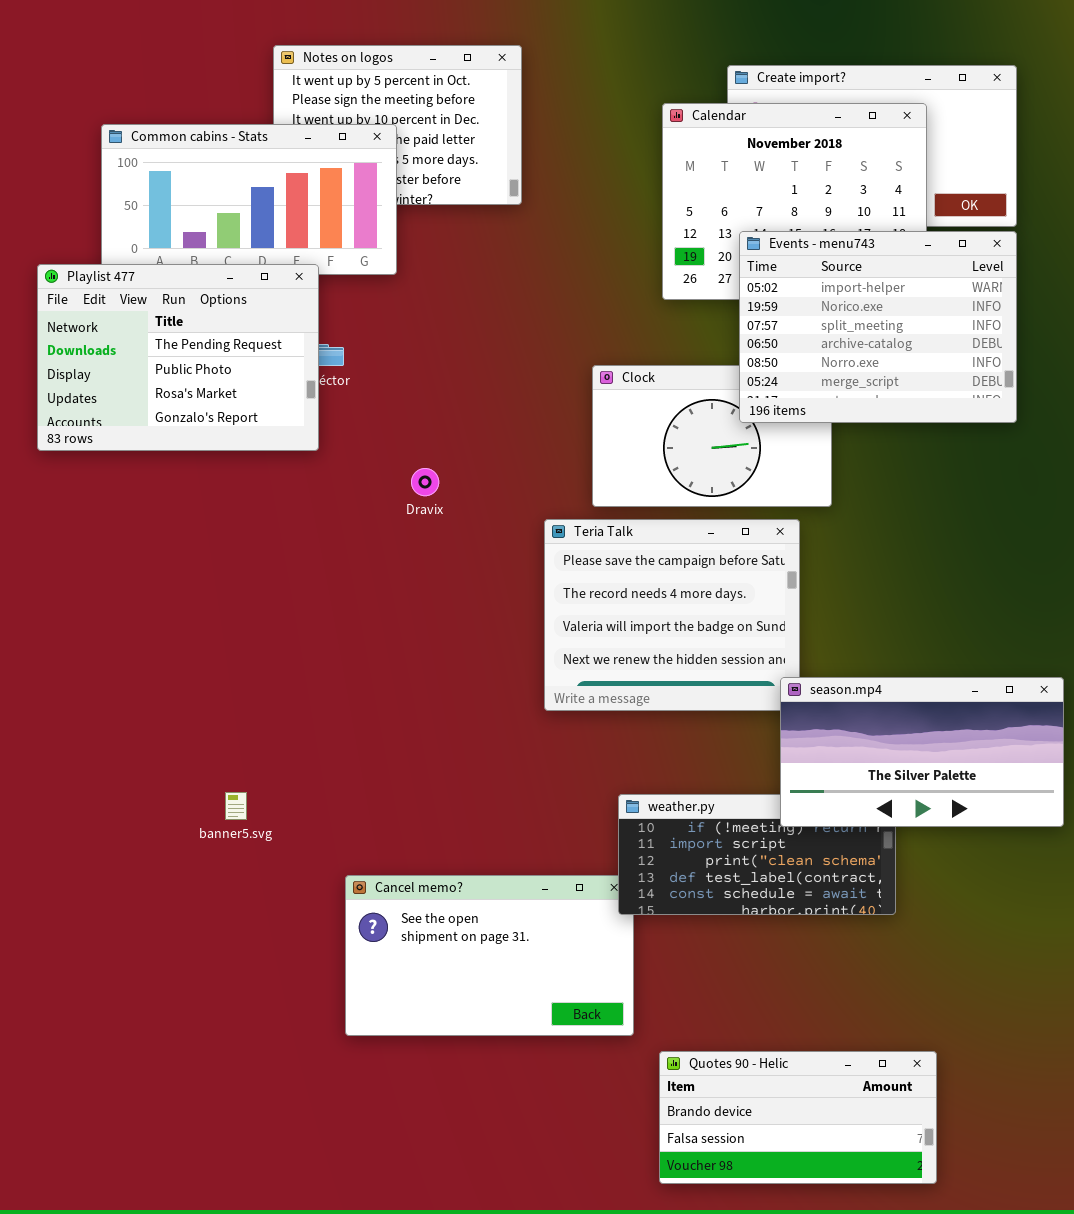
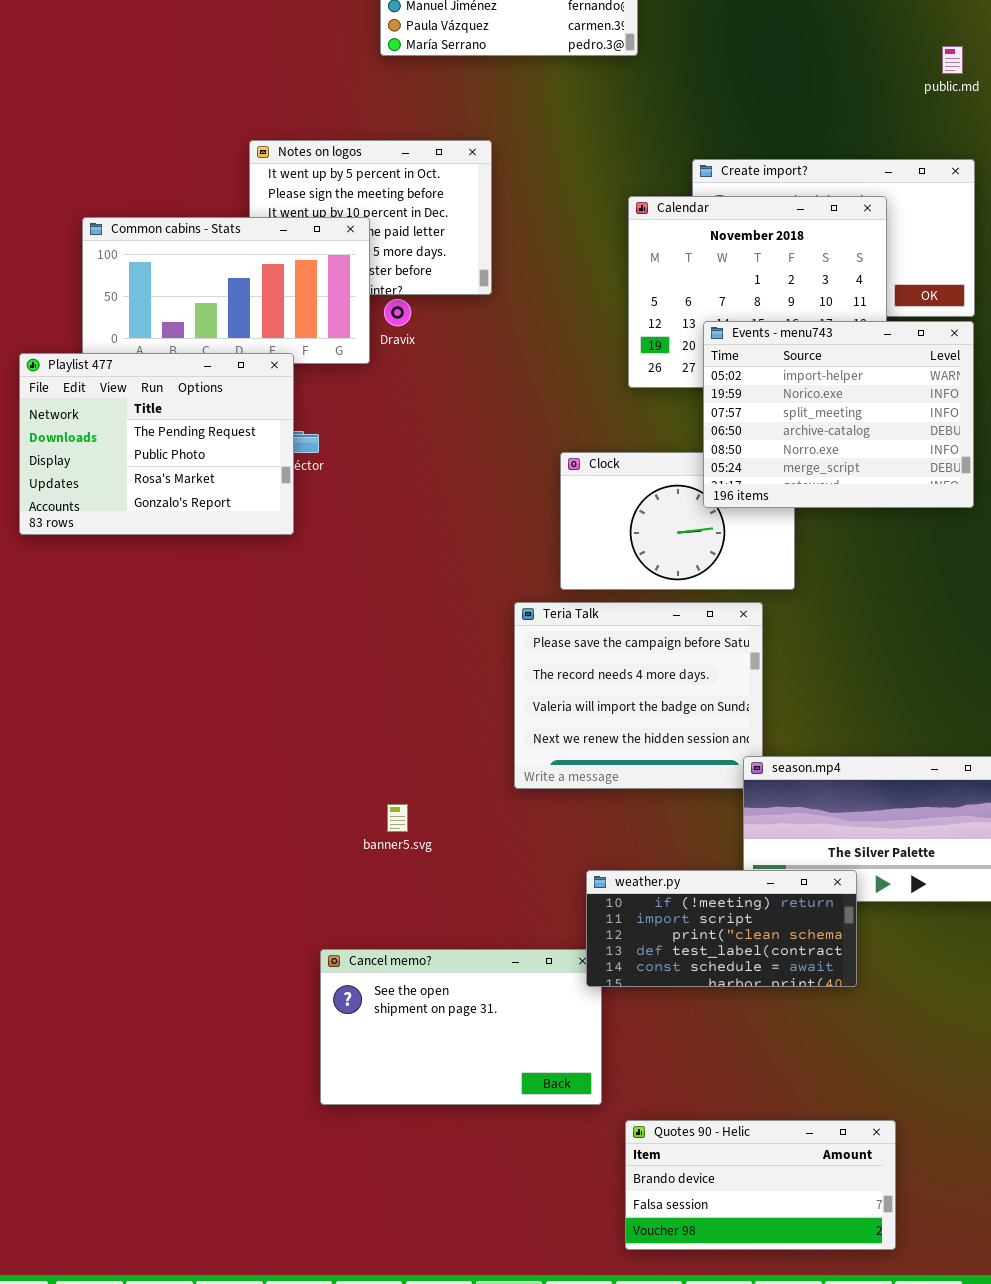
Dravix: [411,468,439,496] -> [384,299,411,326], moved
banner5.svg: [225,792,247,820] -> [387,804,408,832], moved
weather.py: [618,794,896,915] -> [586,870,857,987], raised

